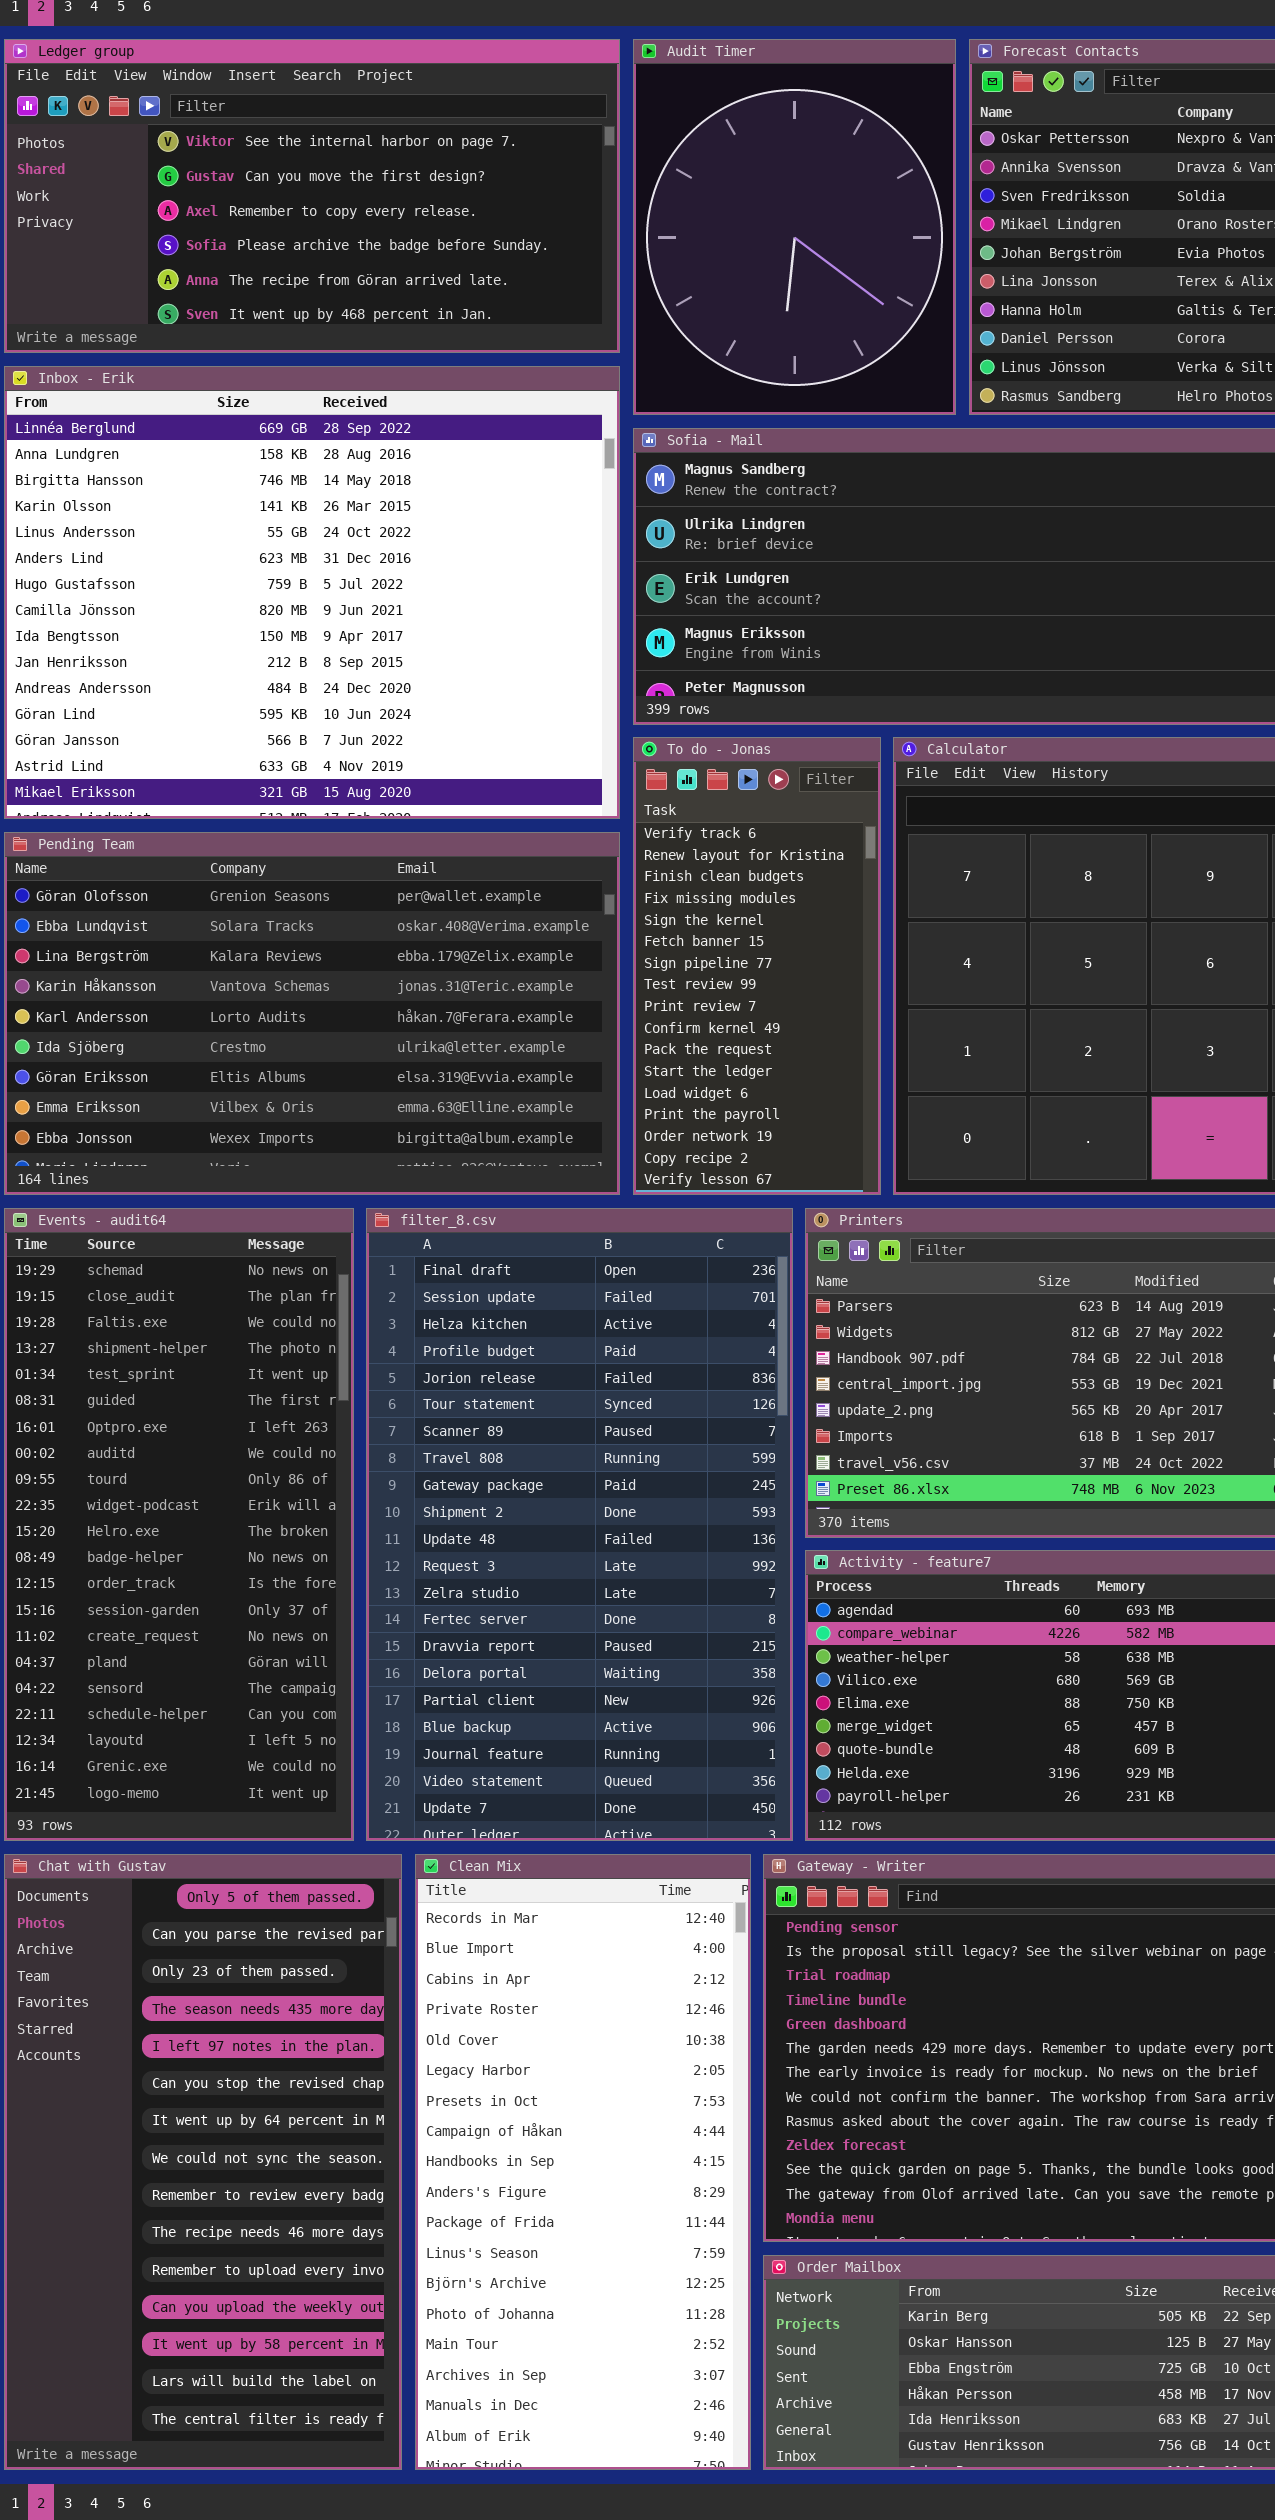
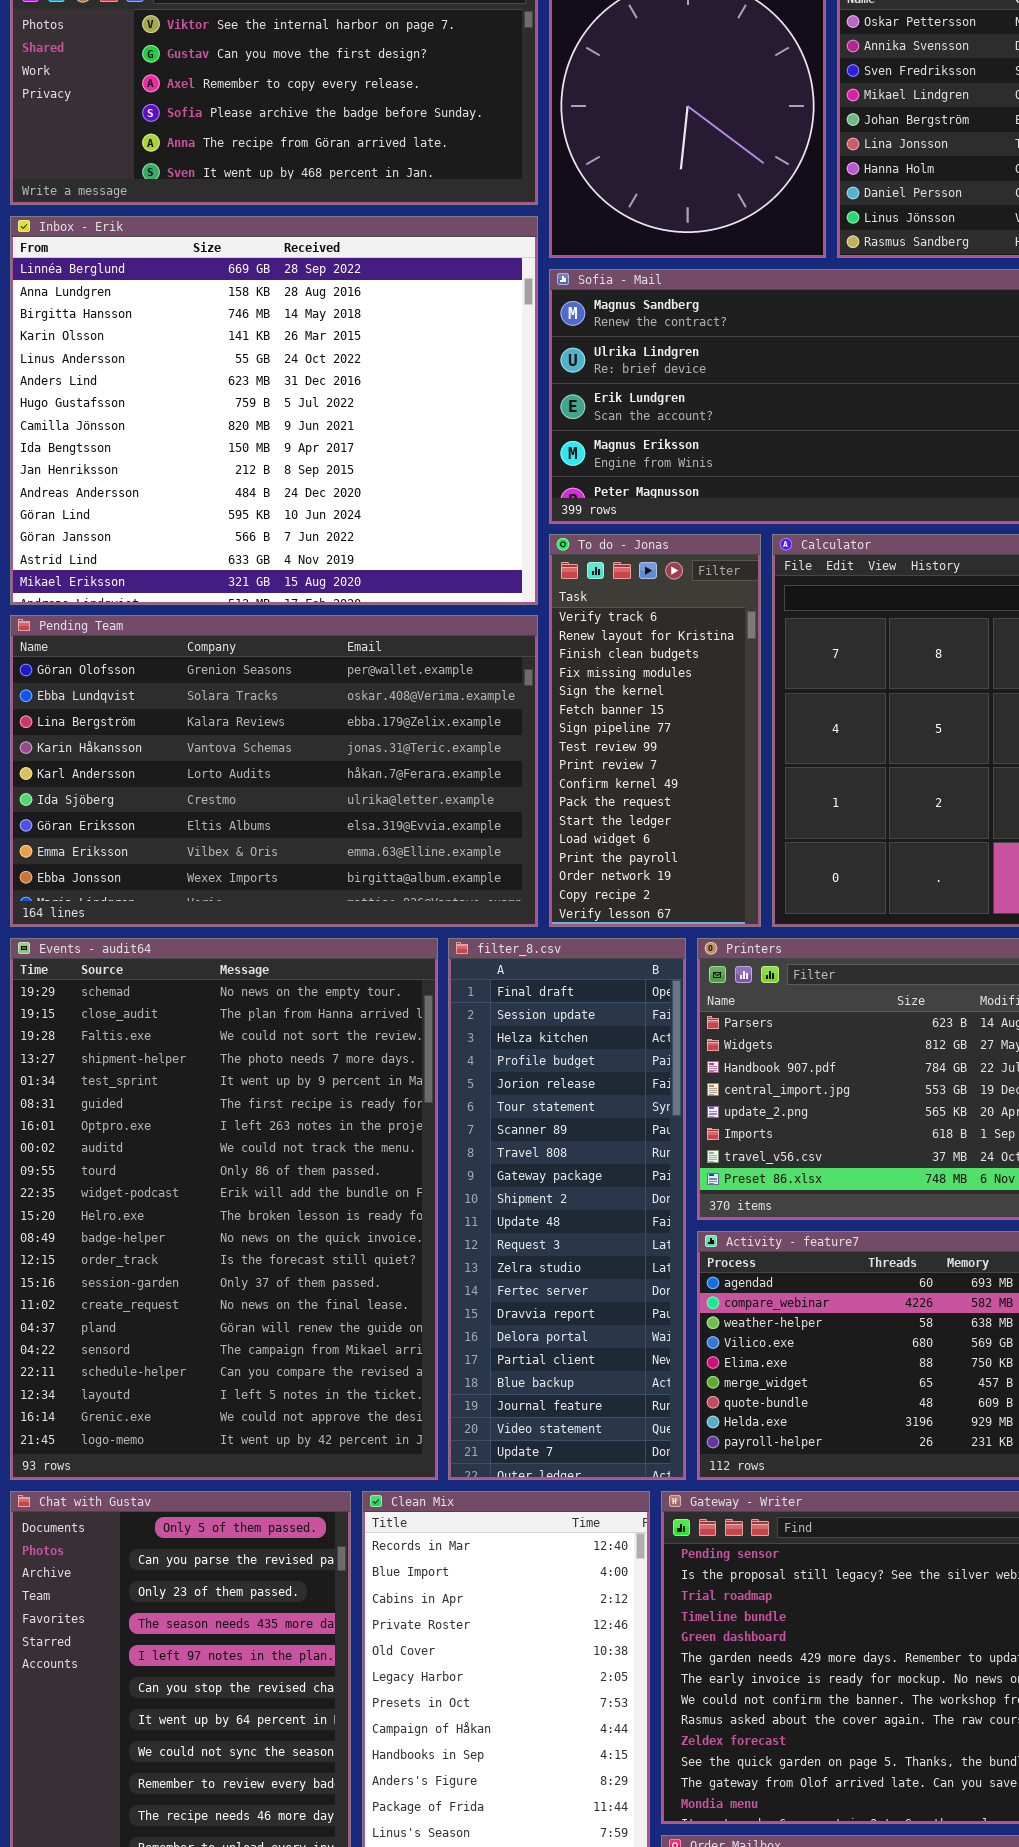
Events - audit64: [4,1208,354,1841] -> [10,938,438,1480], resized
filter_8.csv: [366,1208,793,1841] -> [448,938,686,1480], resized

